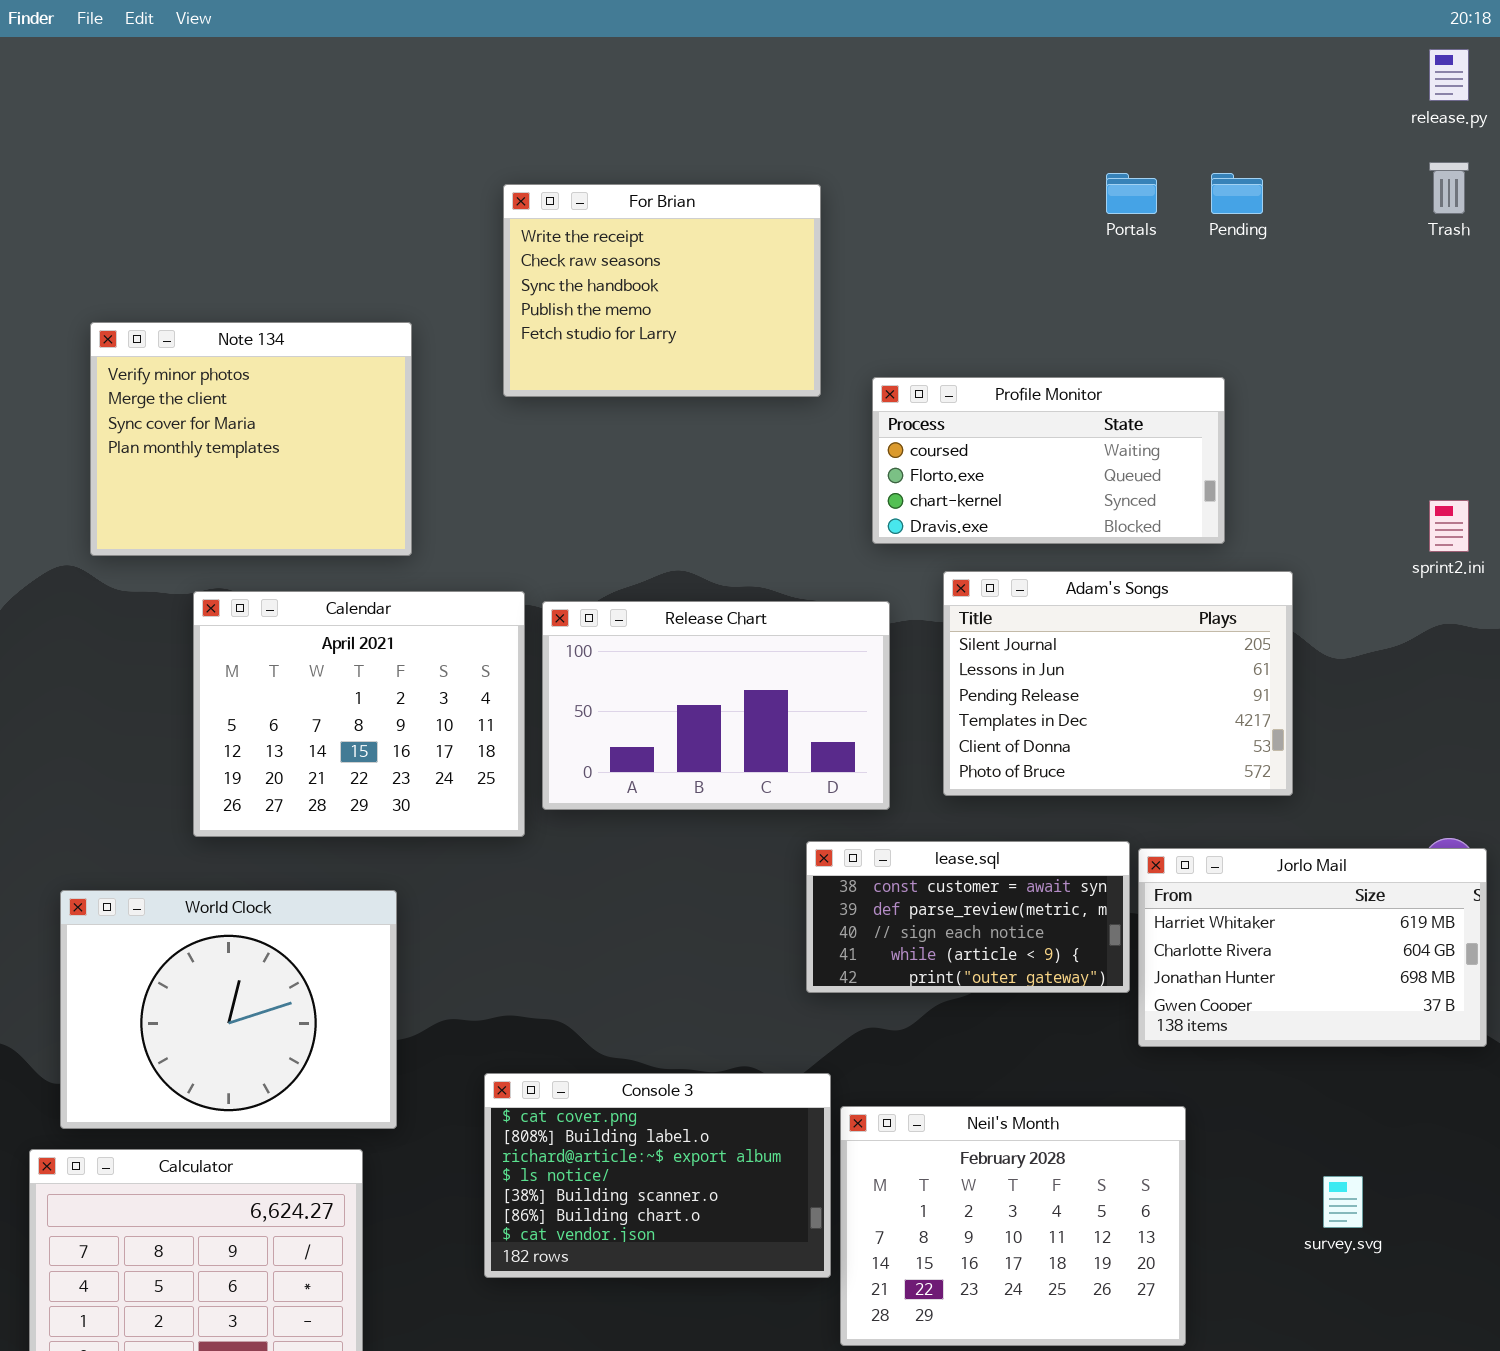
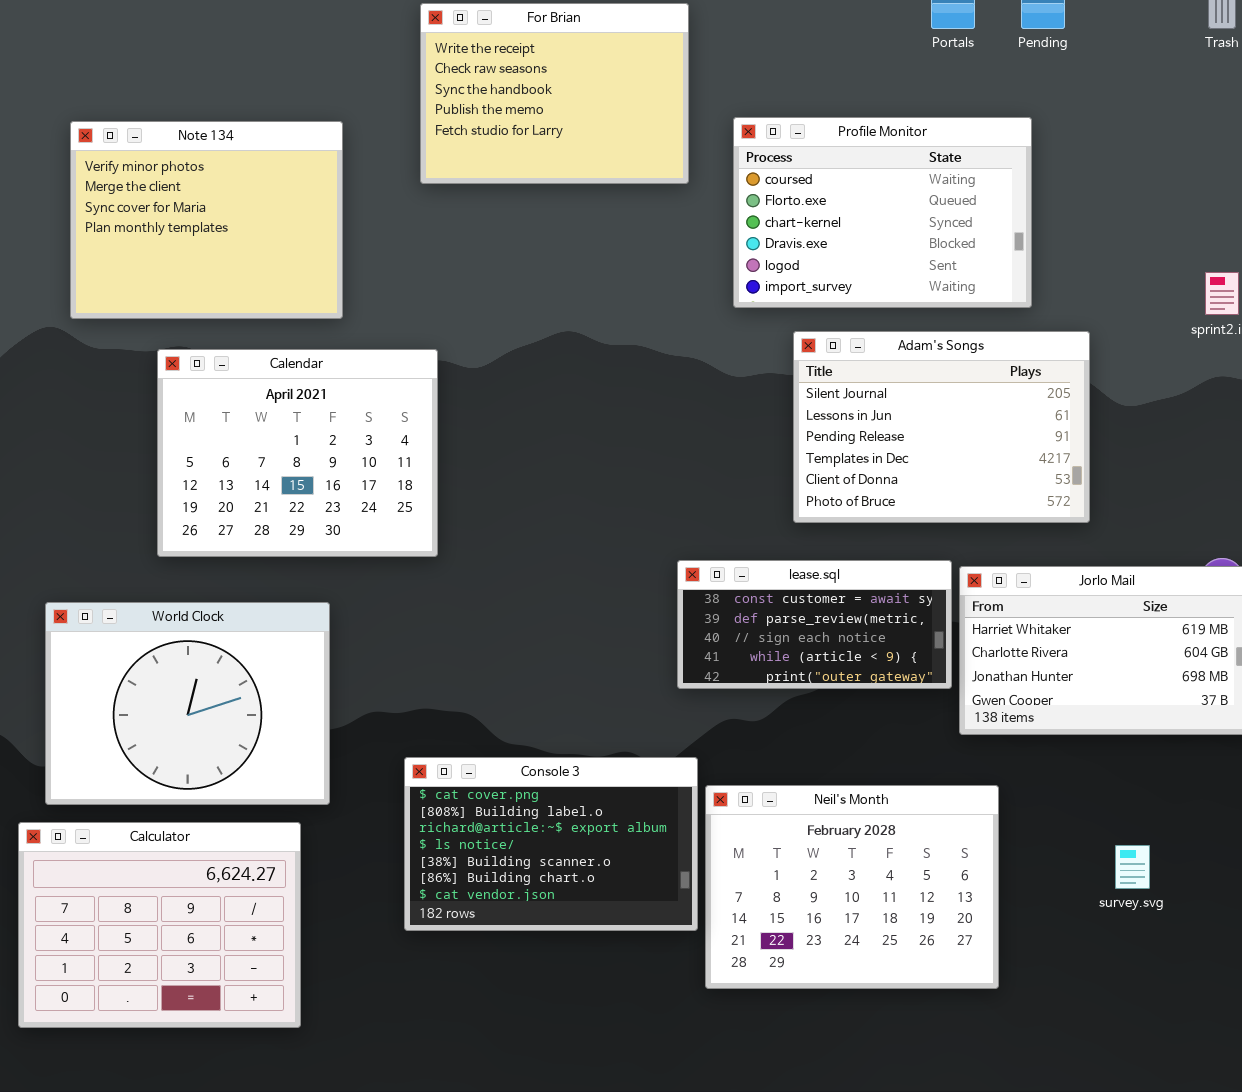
Profile Monitor: [872,377,1225,544] -> [733,117,1032,308], resized
Release Chart: [542,601,890,810] -> none, closed

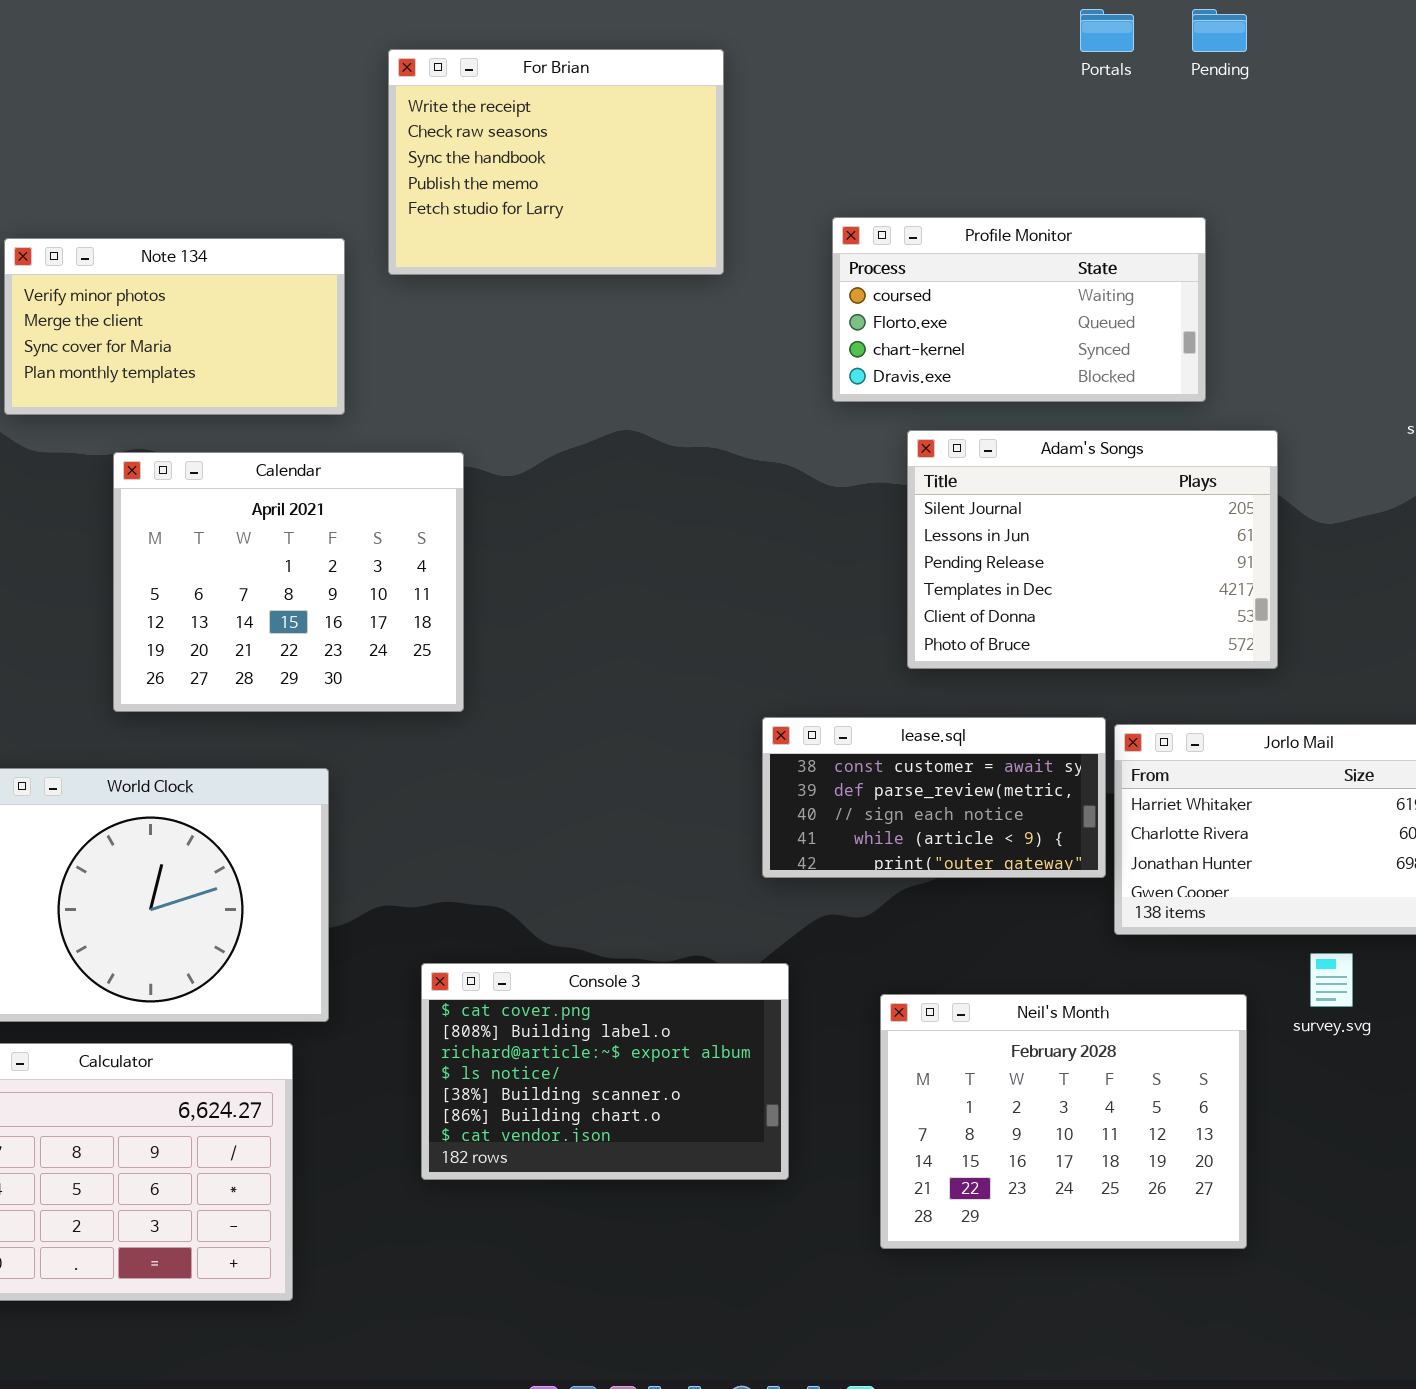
For Brian: [420,3,689,184] -> [388,49,724,275], moved
Profile Monitor: [733,117,1032,308] -> [832,217,1206,402], resized
Note 134: [70,121,343,319] -> [4,238,345,415], resized
Neil's Month: [705,785,999,989] -> [880,994,1247,1249], moved
survey.svg: [1115,845,1150,889] -> [1310,953,1353,1007], moved

